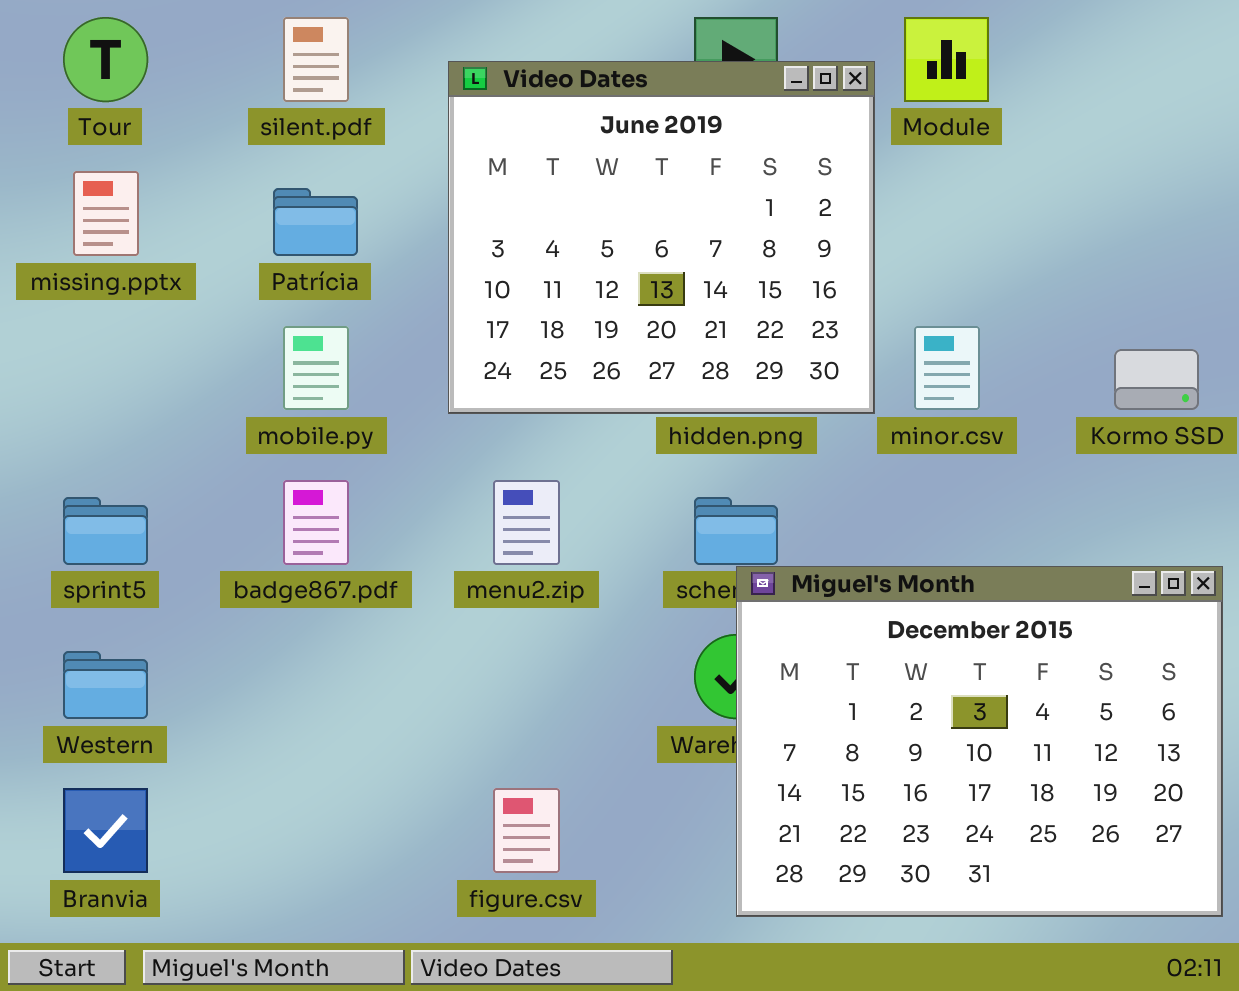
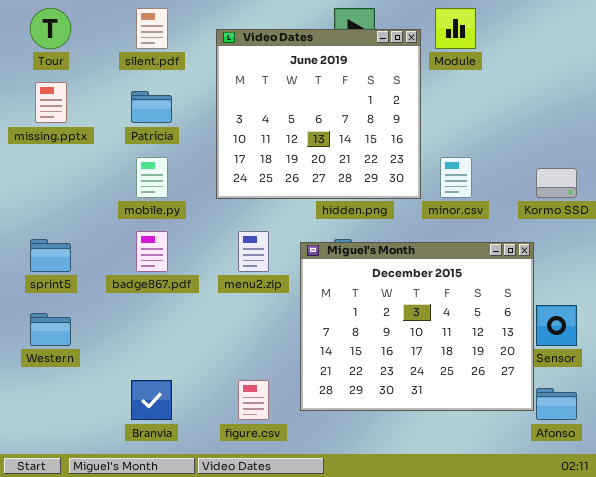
Miguel's Month: [736,566,1223,917] -> [300,242,534,411], moved
Branvia: [63,788,148,873] -> [131,380,172,420], moved

